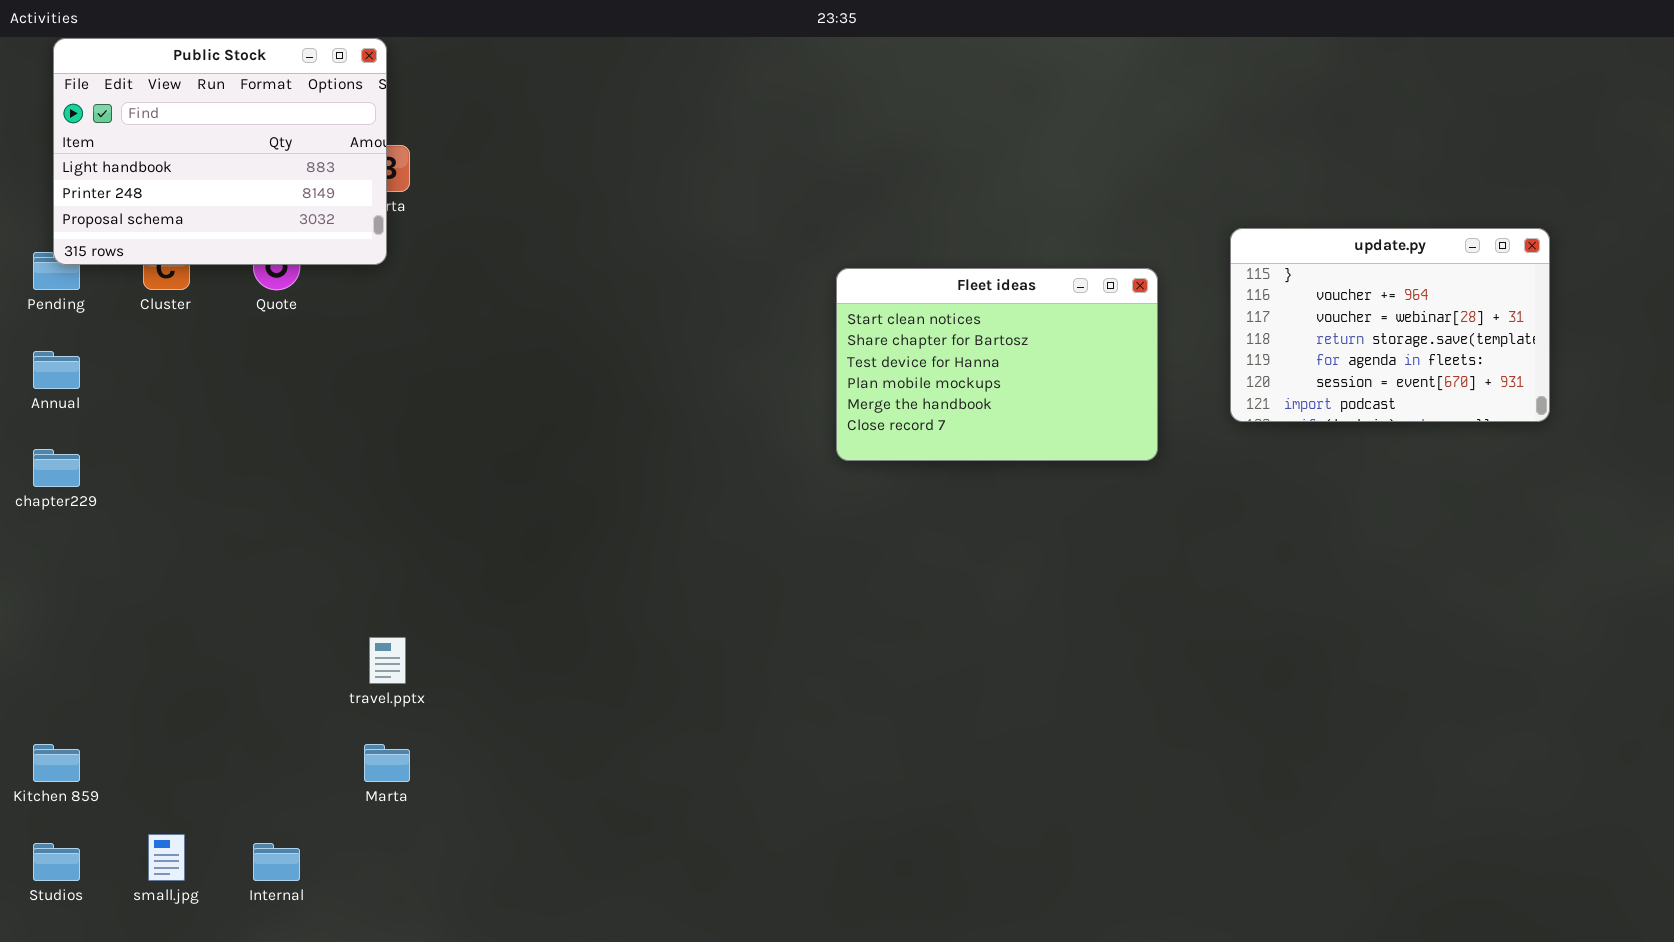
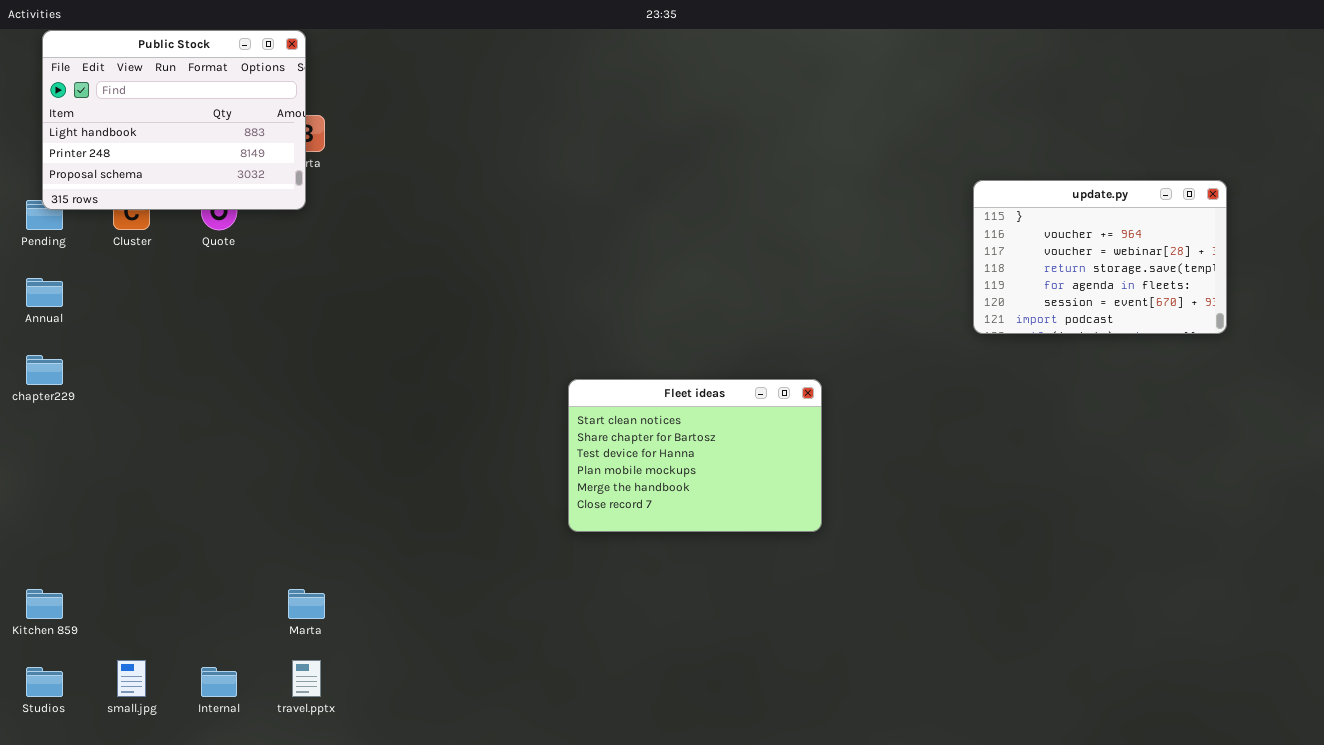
Fleet ideas: [836,268,1158,461] -> [568,379,822,532], moved
travel.pptx: [369,637,406,684] -> [292,660,321,697], moved

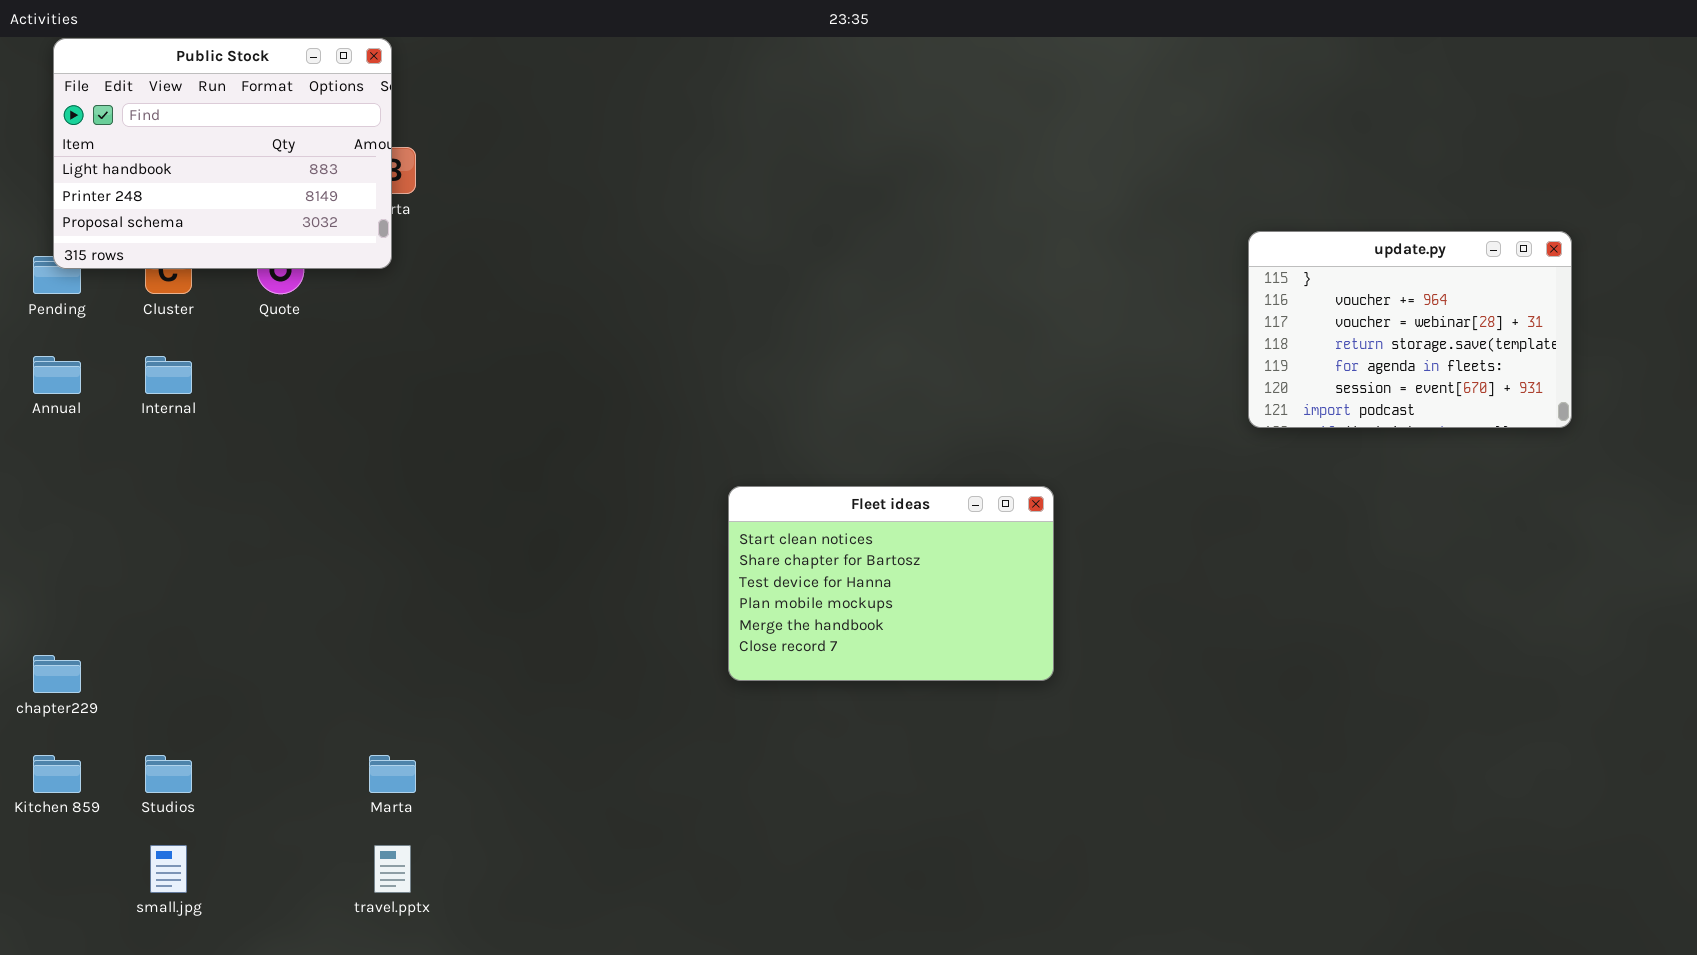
chapter229: [26,355,63,385] -> [33,655,81,693], moved
Studios: [26,667,63,697] -> [145,755,192,793], moved
Internal: [201,667,237,697] -> [145,356,192,394], moved

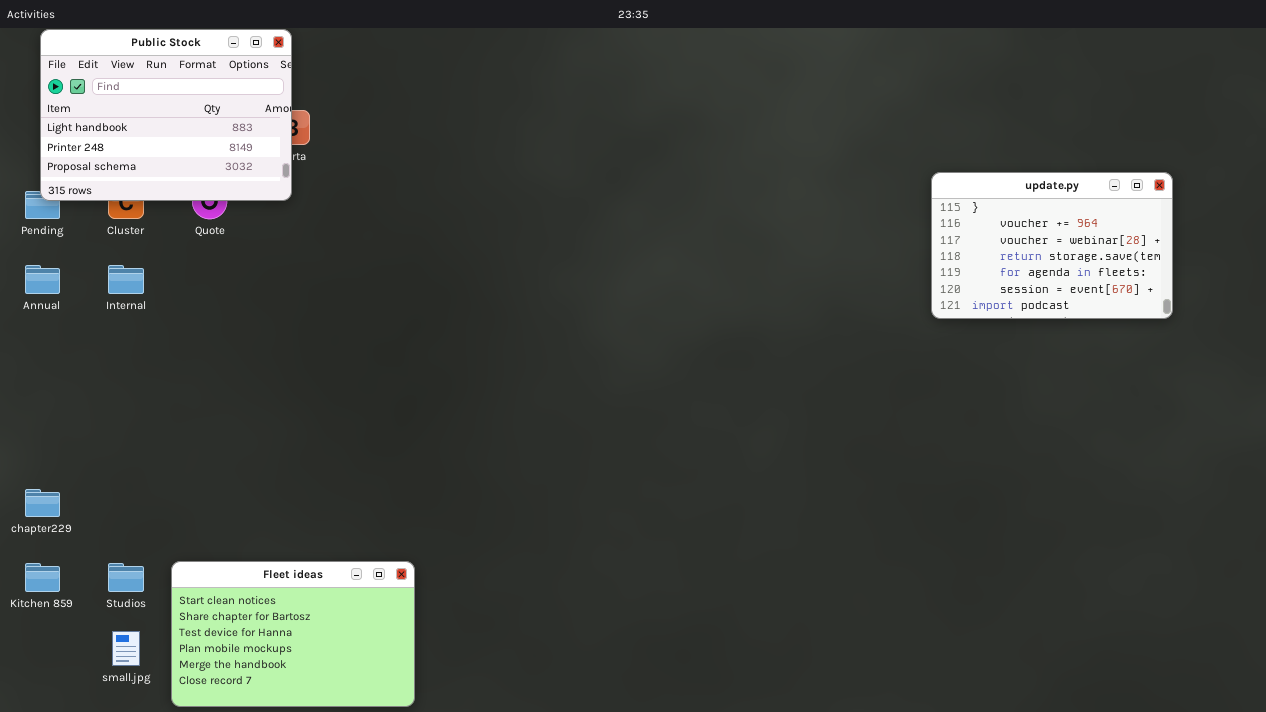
Fleet ideas: [728,486,1054,681] -> [171,561,415,707], moved

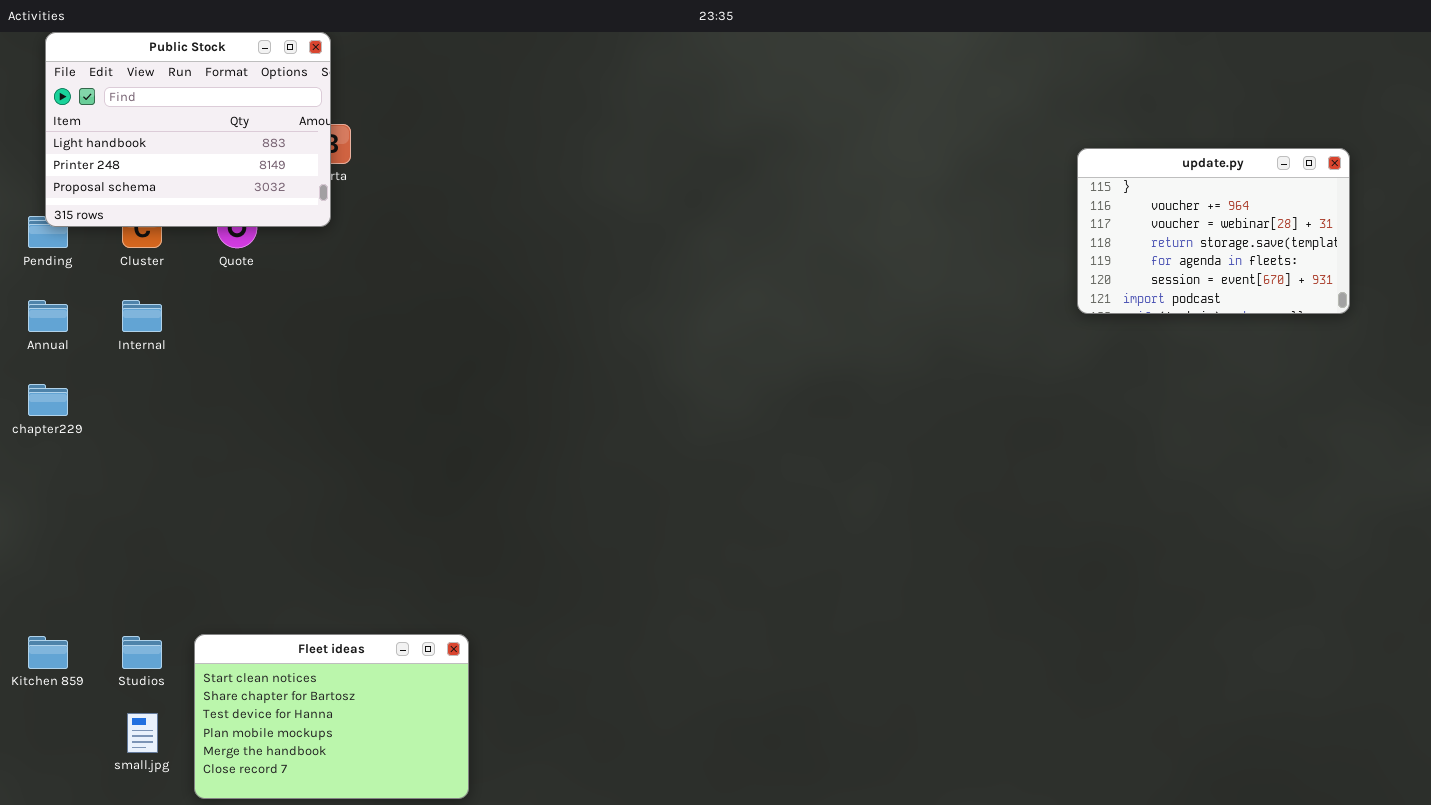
update.py: [931,172,1173,319] -> [1077,148,1350,314], moved
chapter229: [25,489,60,517] -> [28,384,68,416], moved

